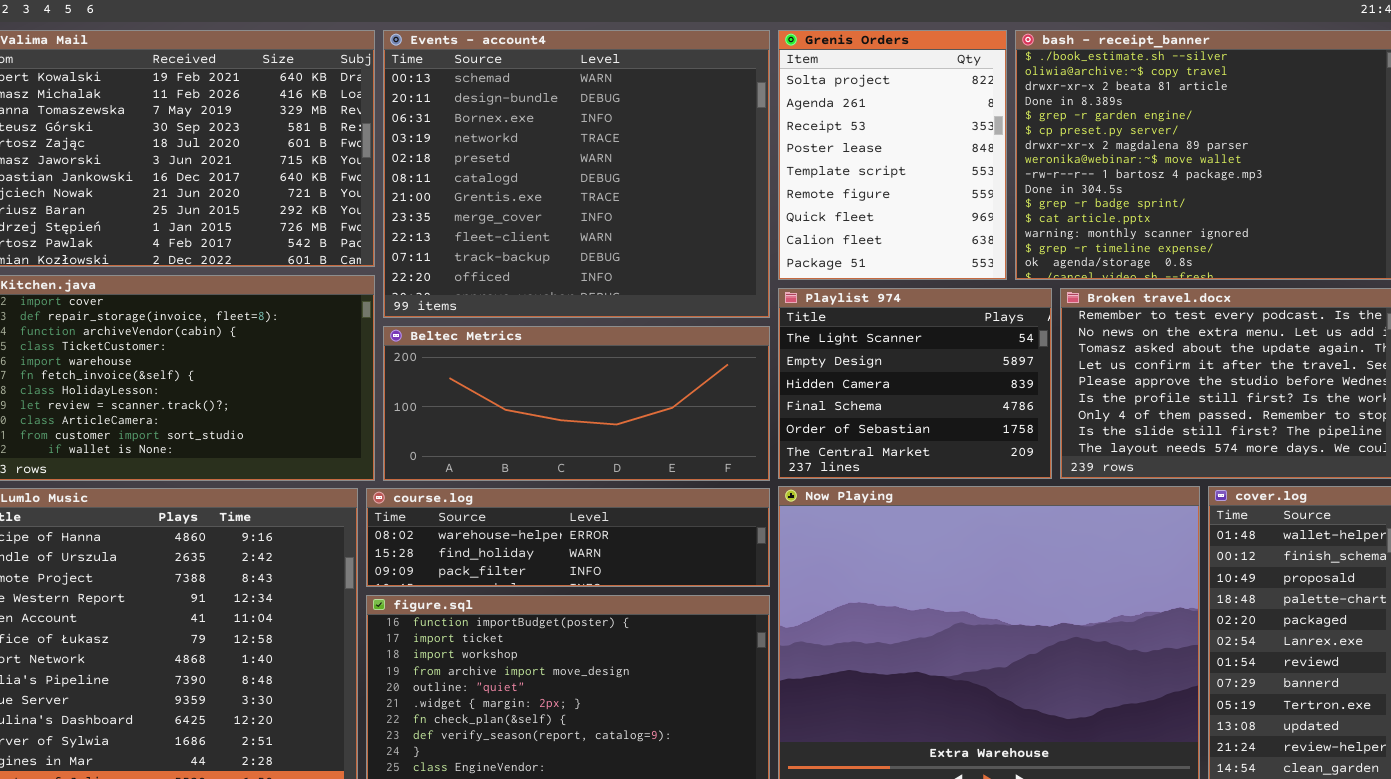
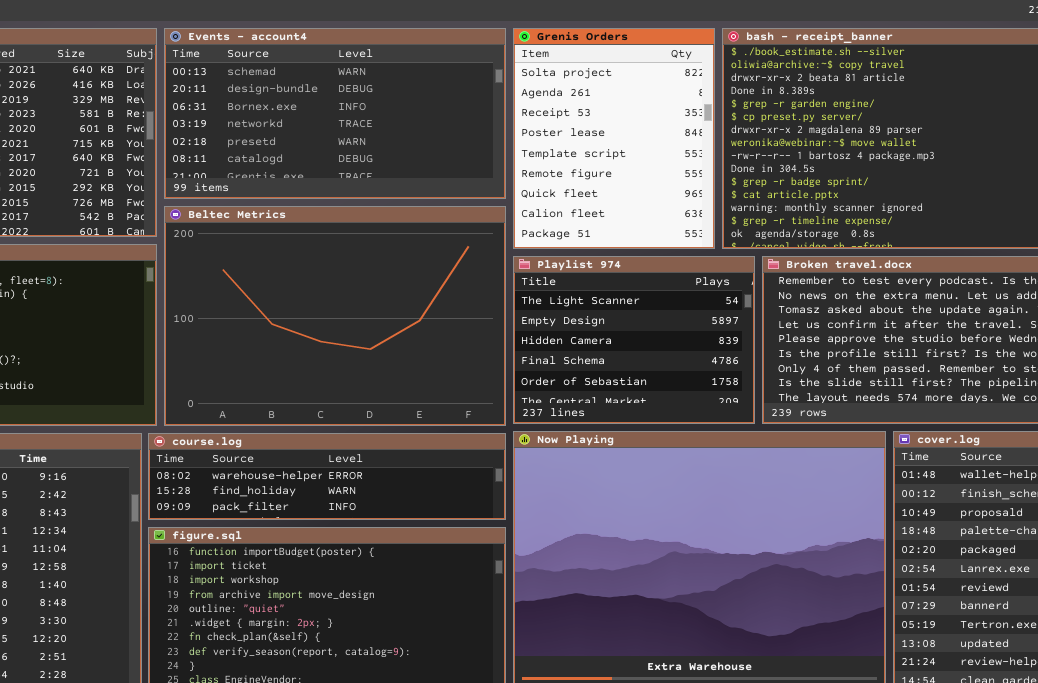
Events - account4: [383,30,770,318] -> [164,28,506,199], resized
Beltec Metrics: [383,326,770,481] -> [164,206,506,426], resized

